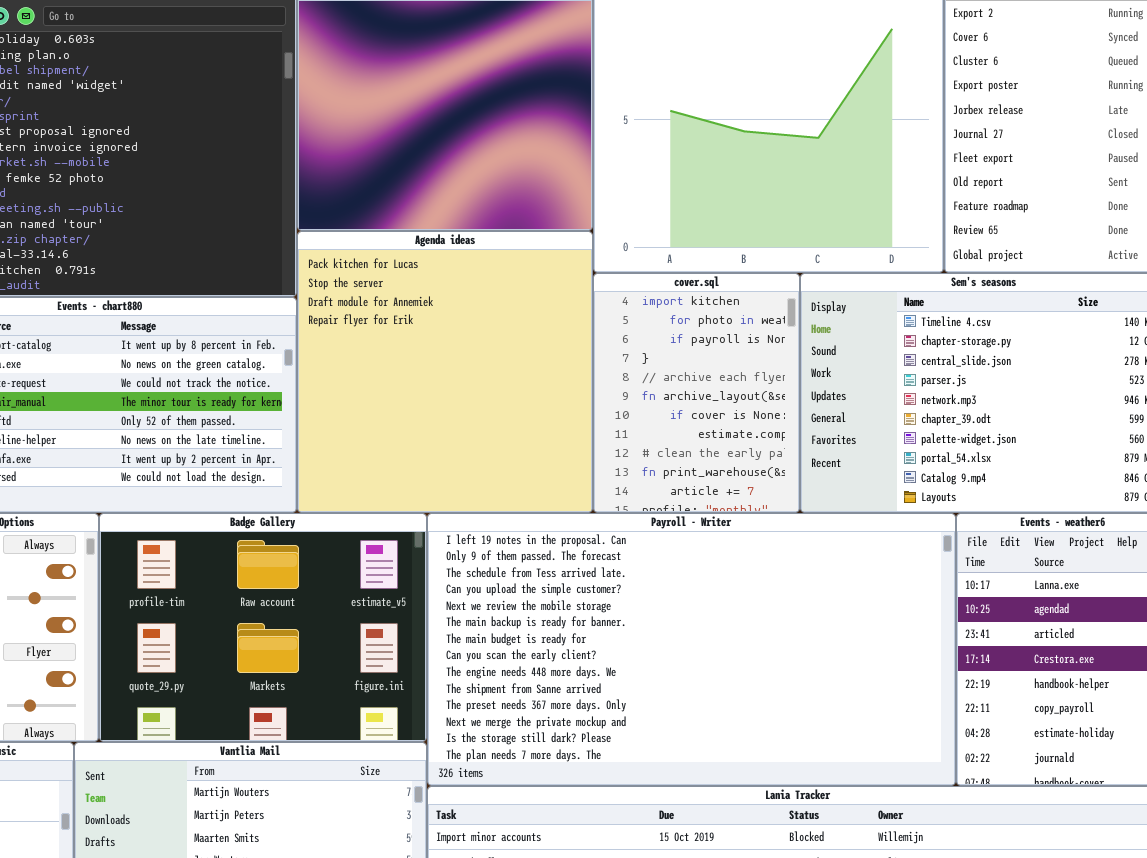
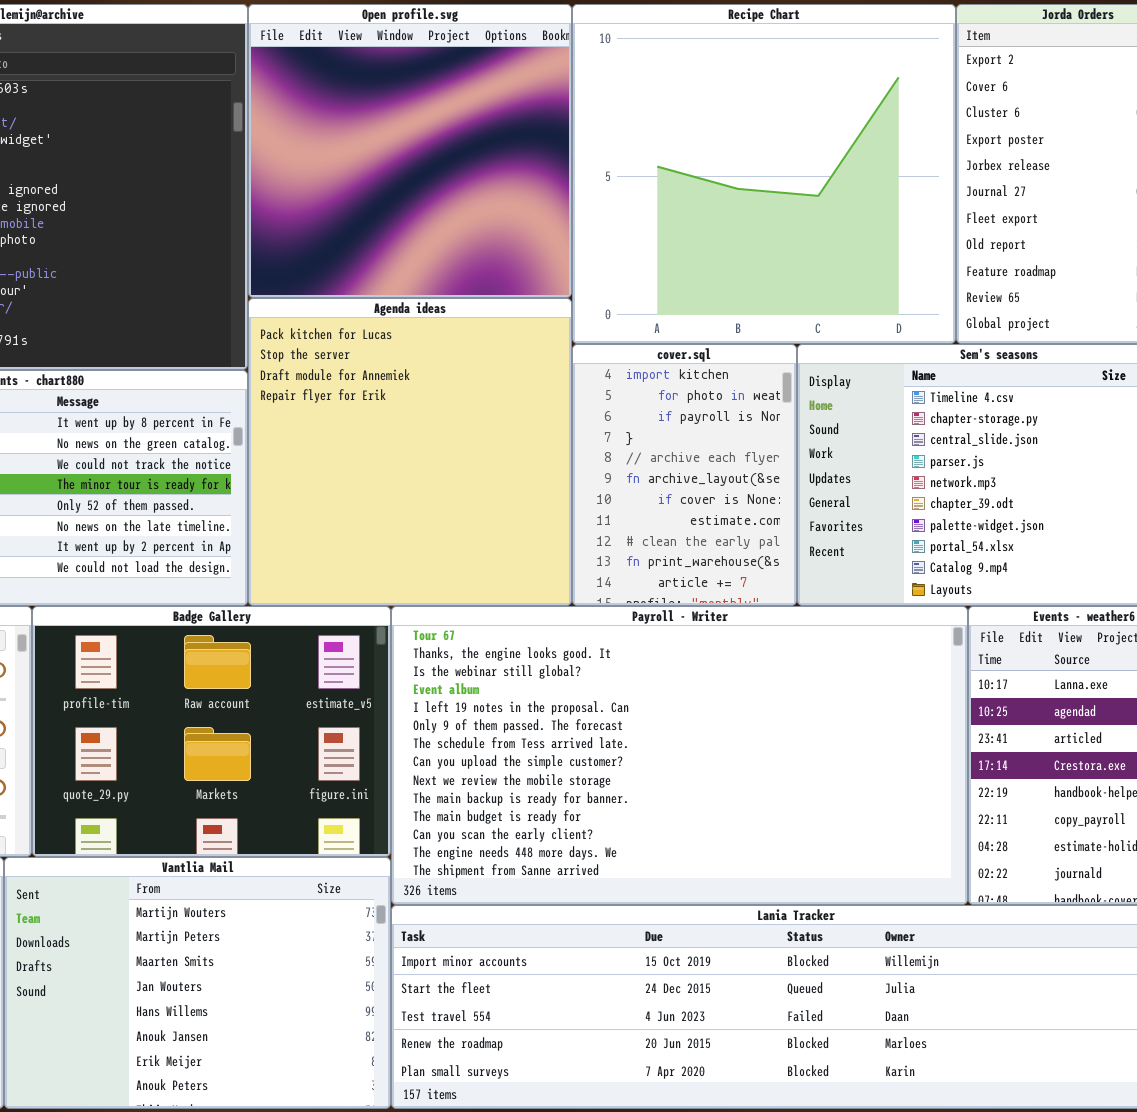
Payroll - Writer: [427,513,956,786] -> [391,606,968,905], scrolled up 4 rows

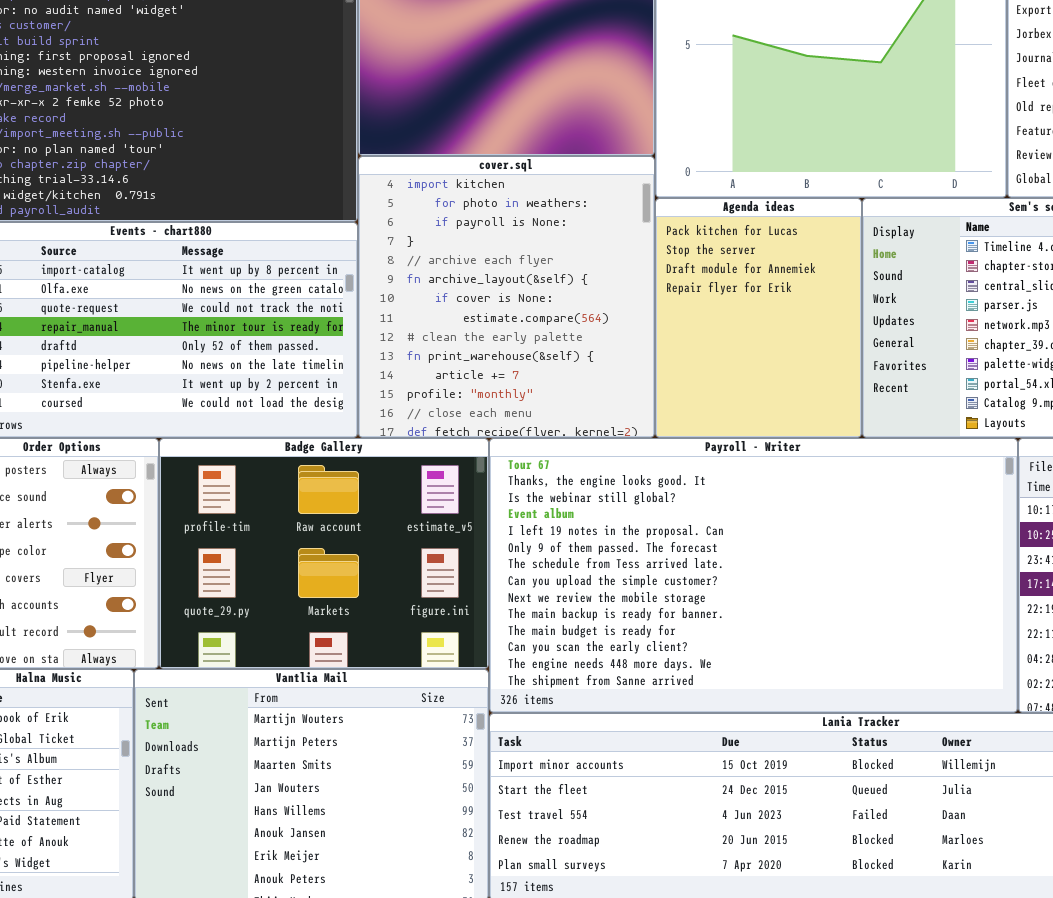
Agenda ideas: [248,298,572,606] -> [655,198,862,438], moved, resized
cover.sql: [572,344,797,606] -> [358,156,655,438], moved, resized

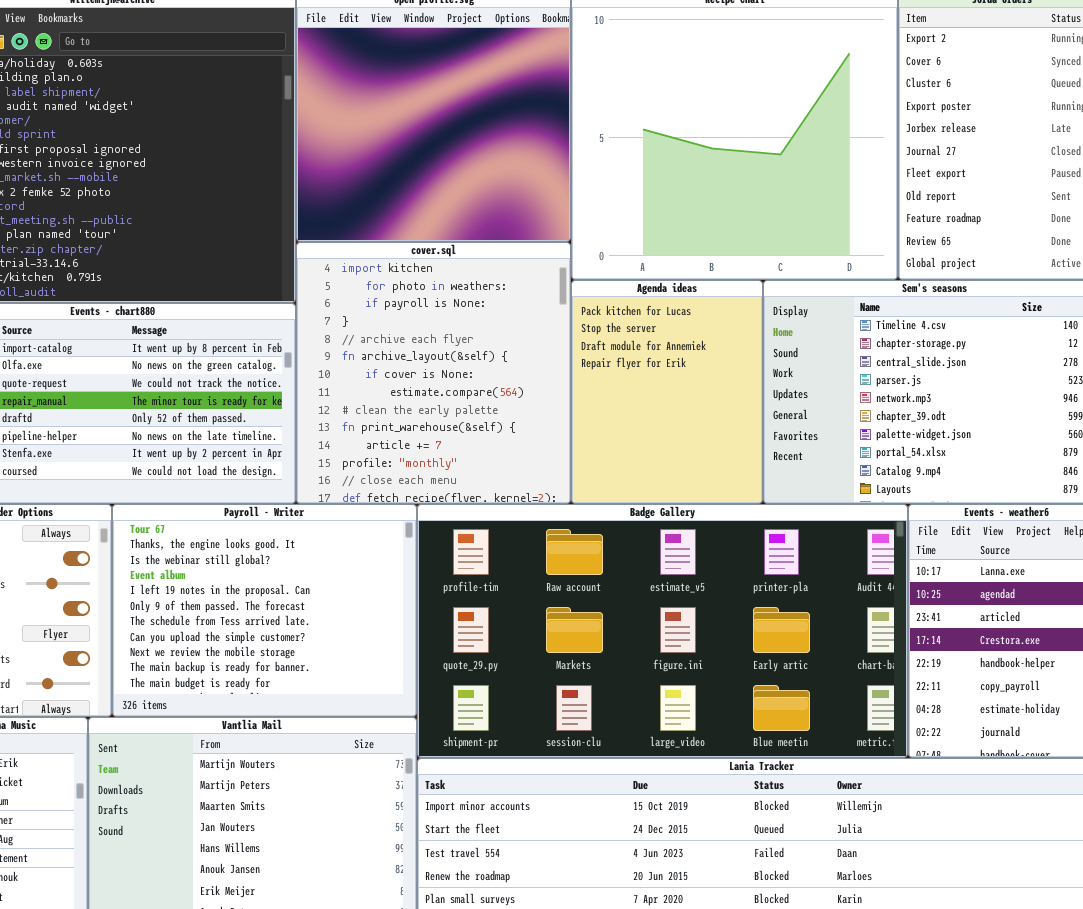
Badge Gallery: [159,438,489,669] -> [417,504,908,758], moved, resized
Payroll - Writer: [489,438,1018,713] -> [112,504,417,717], moved, resized

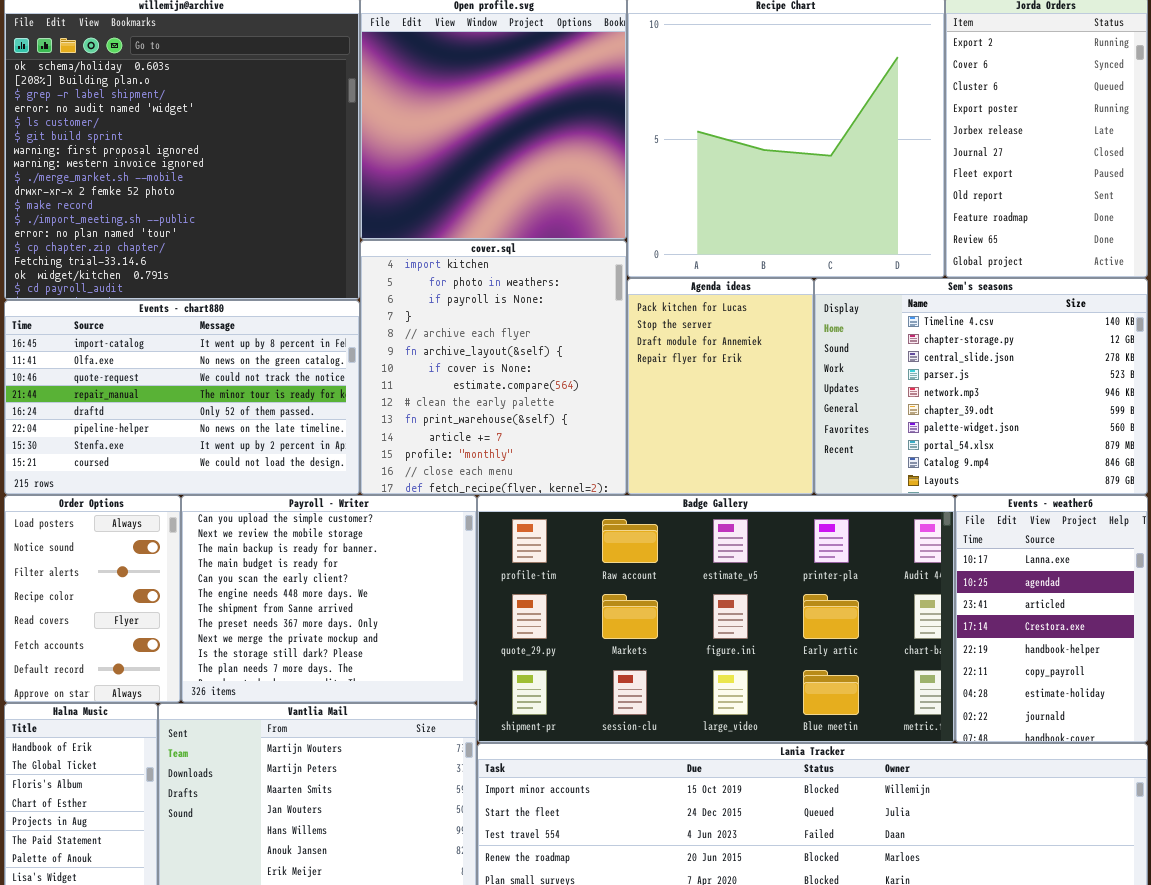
Payroll - Writer: [112,504,417,717] -> [181,495,477,703], scrolled down 7 rows

